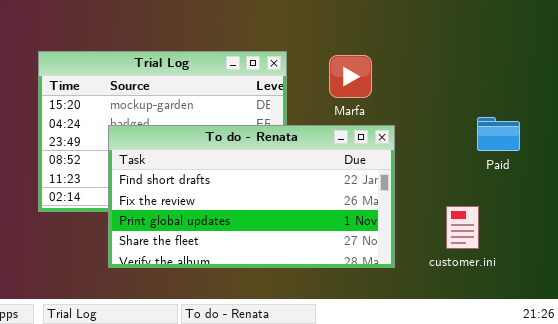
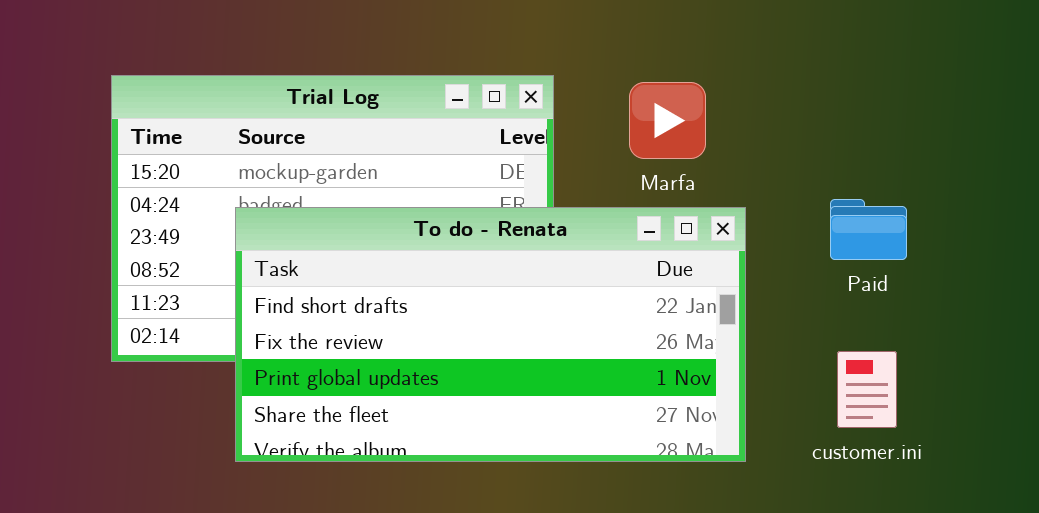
Paid: [477,117,520,151] -> [830,199,907,260], moved

